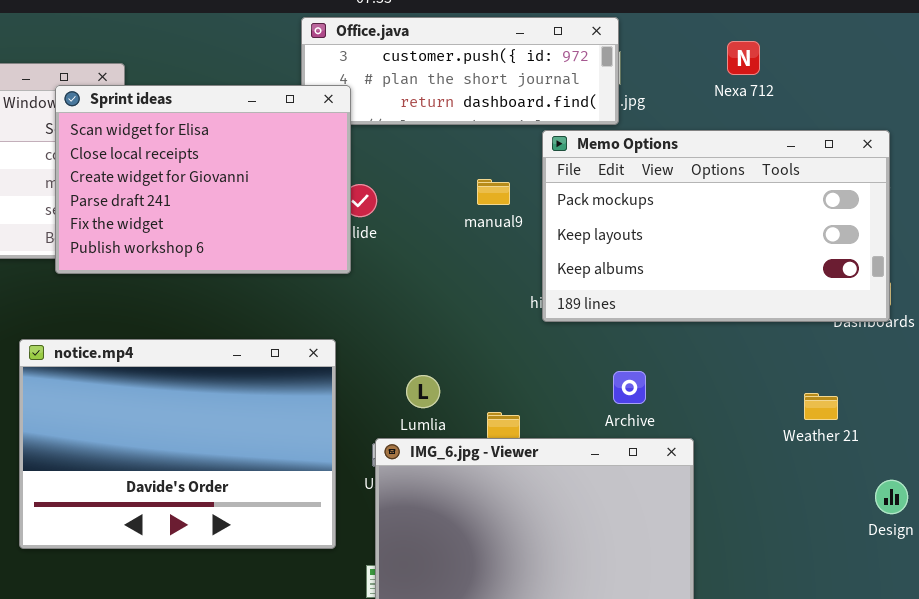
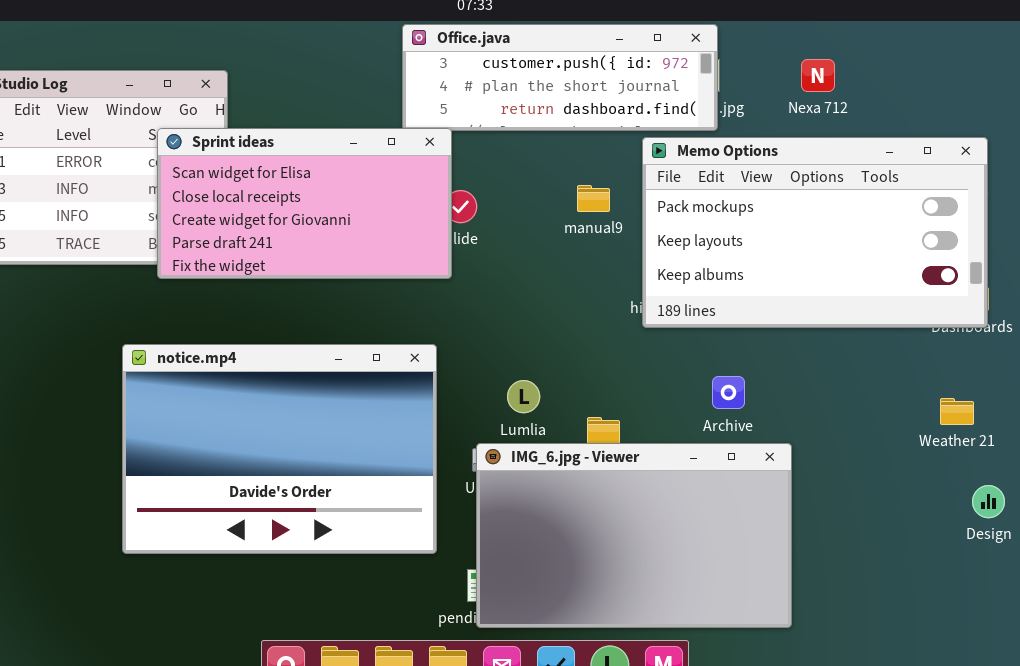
Nexa 712: [727,41,760,75] -> [801,59,835,92], moved
Sprint ideas: [55,85,351,274] -> [157,128,452,279], resized
Weather 21: [804,393,838,420] -> [940,398,974,425], moved

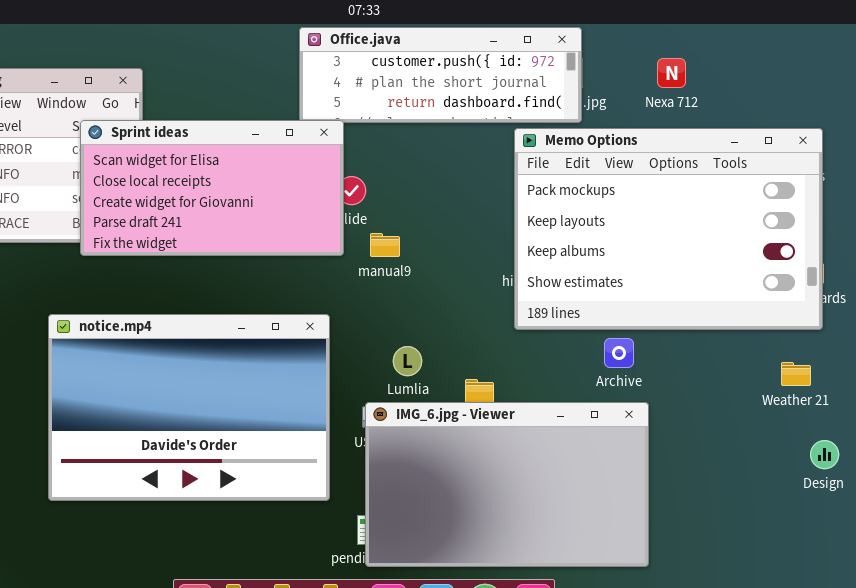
Memo Options: [642,137,988,328] -> [514,128,823,330], resized
manual9: [577,185,610,212] -> [370,233,400,257], moved
Archive: [712,376,745,409] -> [604,338,634,368], moved

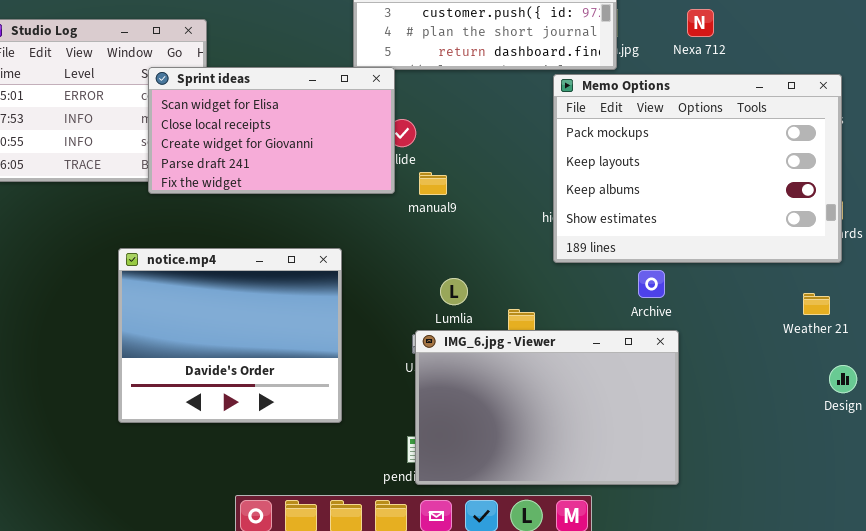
notice.mp4: [48,314,330,501] -> [118,248,342,423], resized

